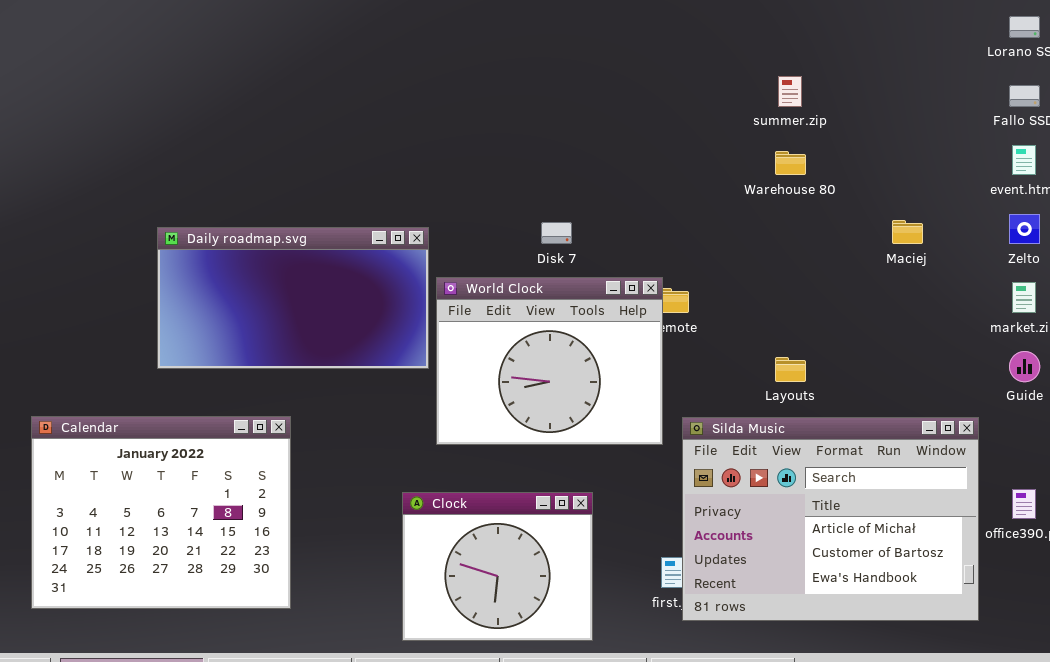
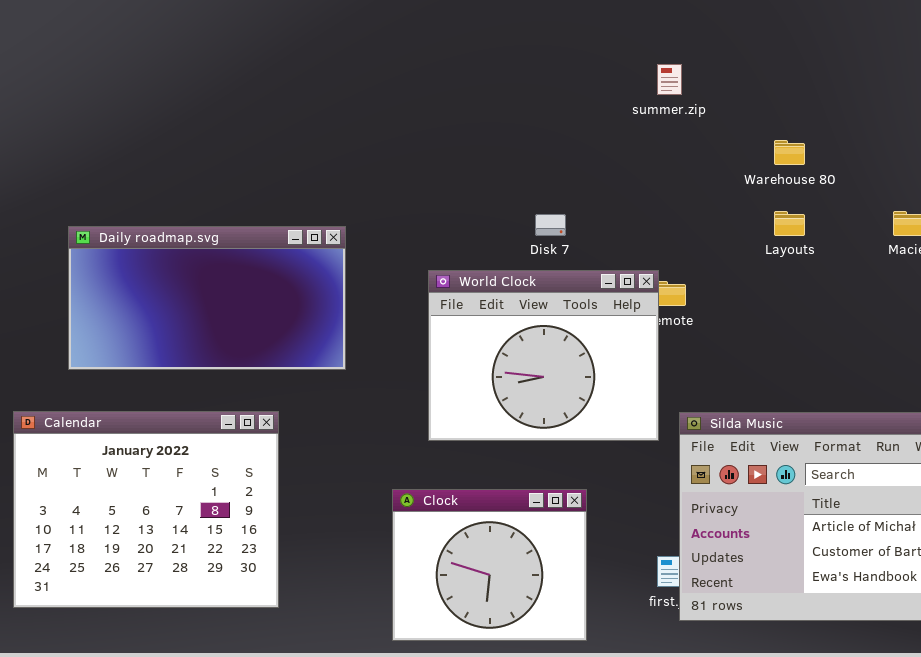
summer.zip: [778,76,802,107] -> [657,64,682,95], moved
Daily roadmap.svg: [157,227,429,369] -> [68,226,346,370], moved
Layouts: [775,357,806,382] -> [774,211,805,236], moved

